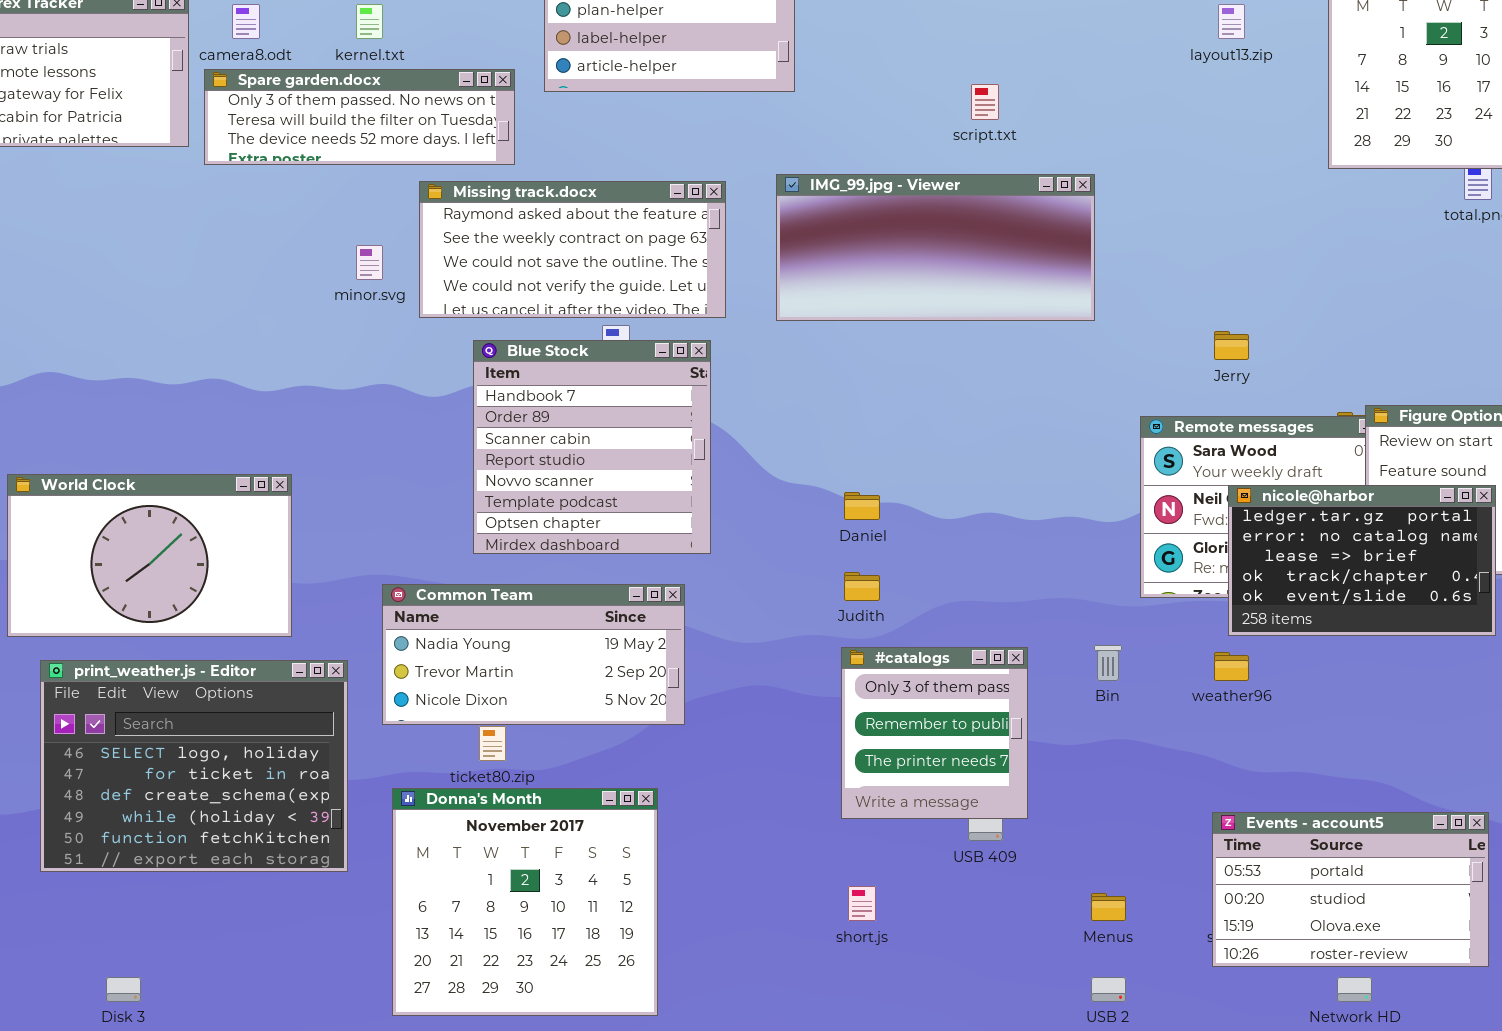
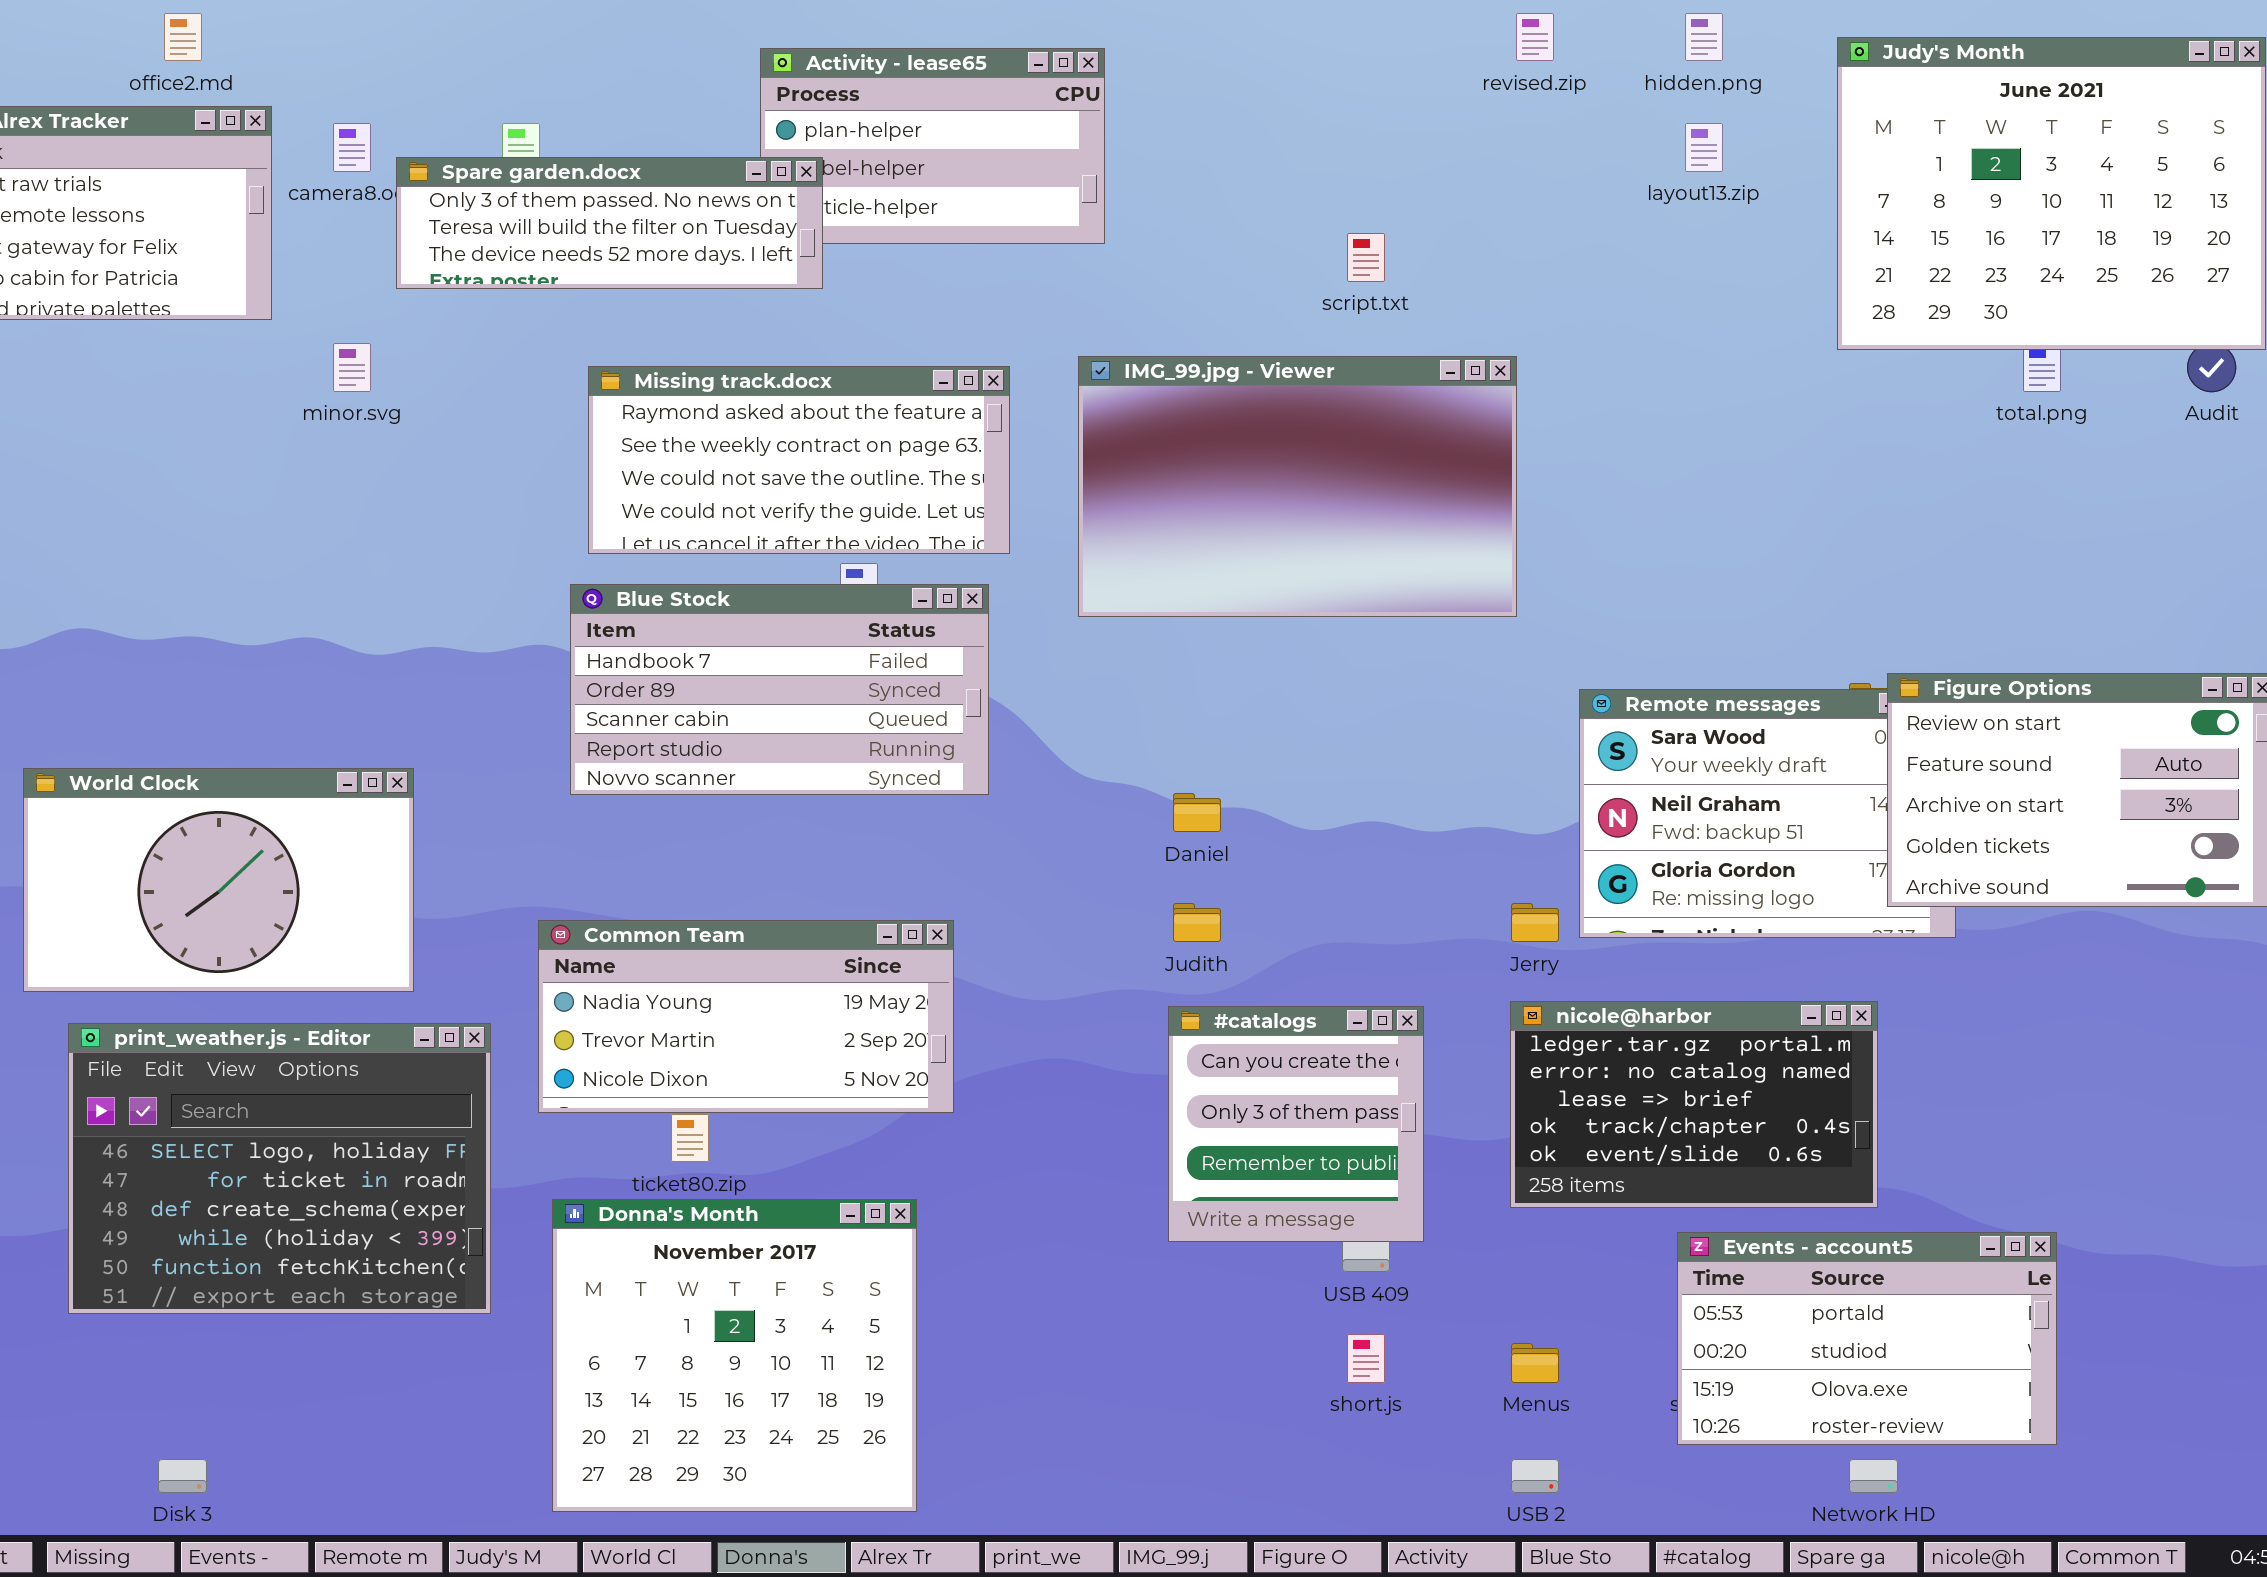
Spare garden.docx: [204,69,515,165] -> [396,157,823,289], moved
IMG_99.jpg - Viewer: [776,174,1095,321] -> [1078,356,1517,617], resized
minor.svg: [356,245,383,280] -> [333,343,371,392], moved
Jerry: [1214,331,1249,360] -> [1511,903,1559,942], moved
Blue Stock: [473,340,711,554] -> [570,584,989,795], resized
nicole@harbor: [1228,485,1496,636] -> [1510,1001,1878,1208], moved
#catalogs: [841,647,1028,819] -> [1168,1006,1424,1242], scrolled up 1 row
short.js: [848,886,876,921] -> [1347,1334,1385,1383], moved

